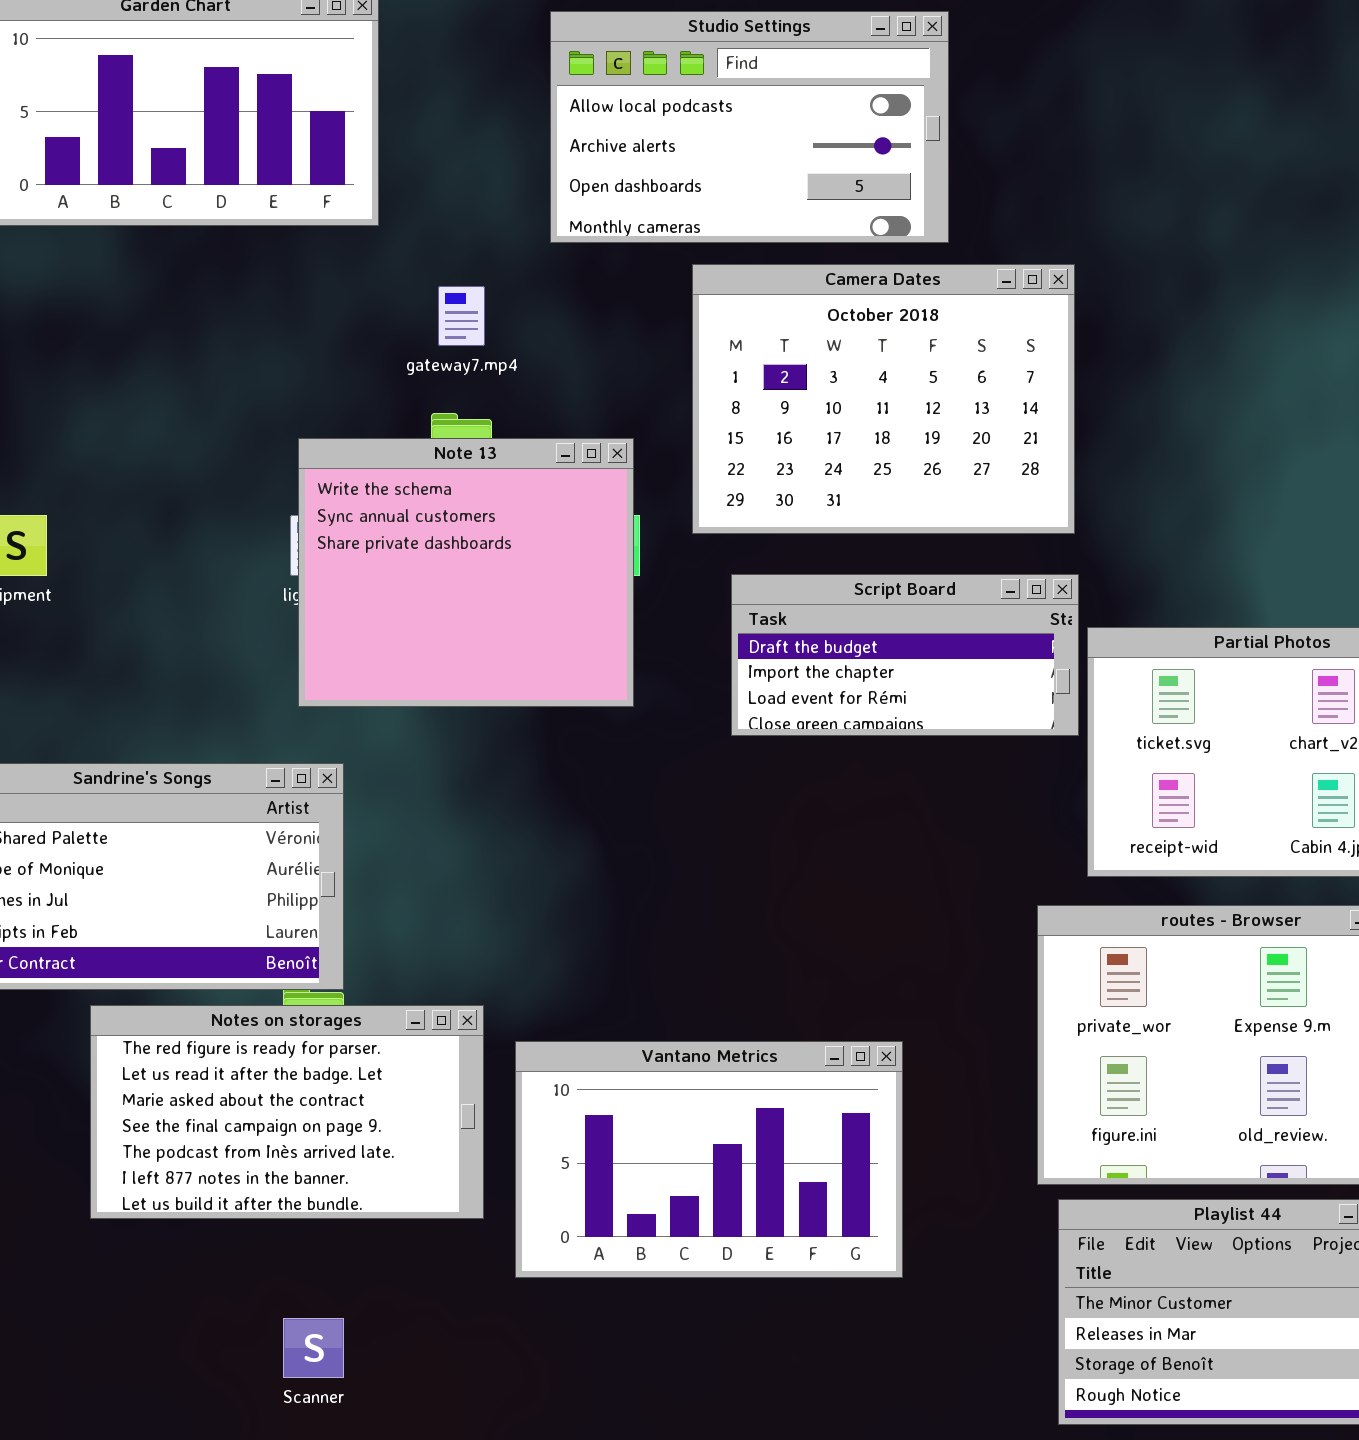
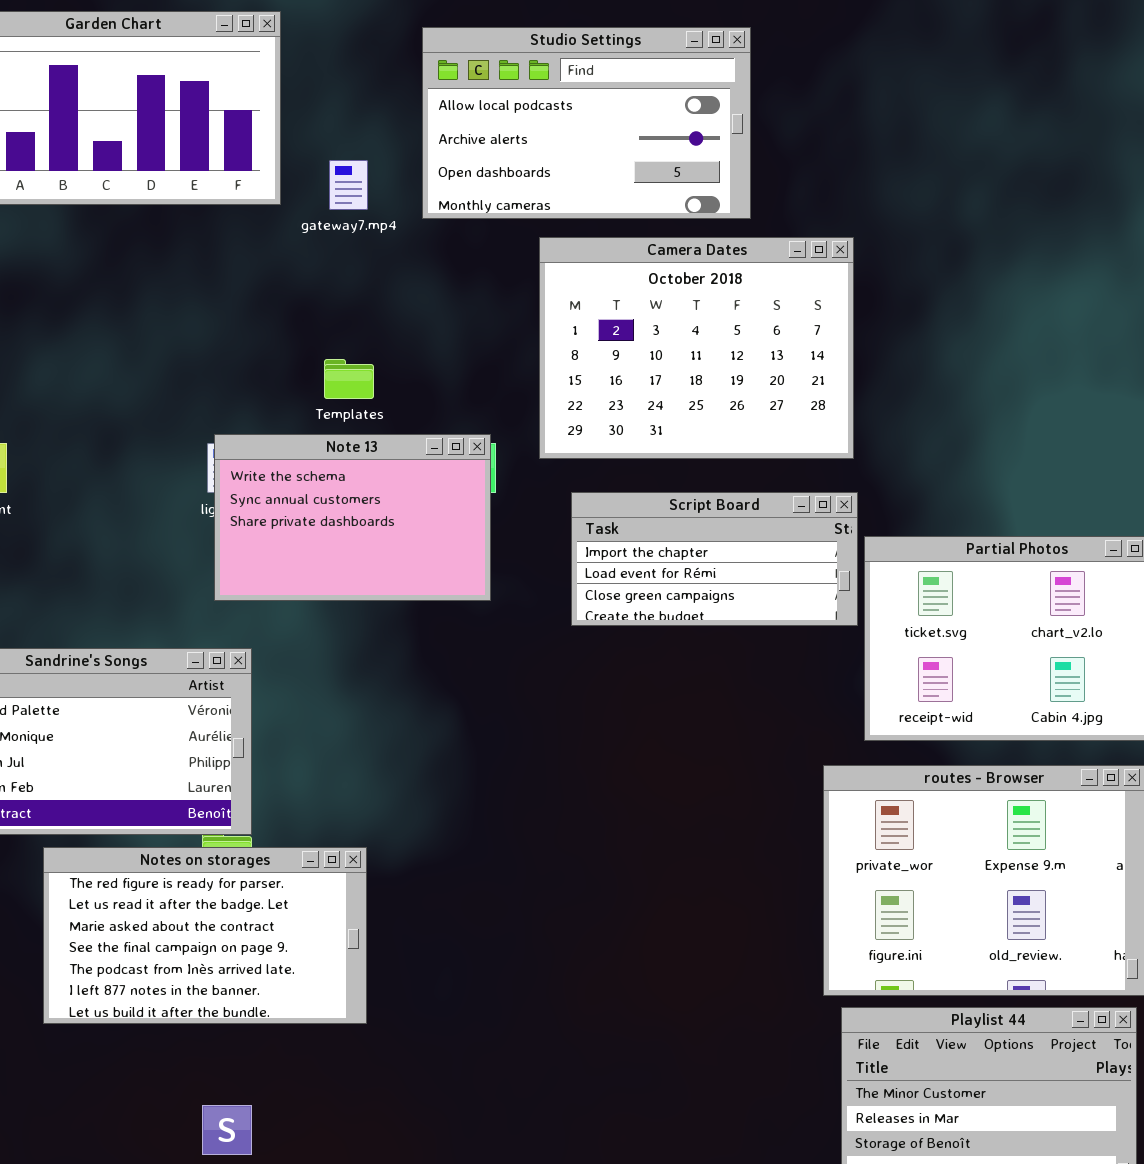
gateway7.mp4: [438,286,485,346] -> [329,160,368,210], moved
Note 13: [298,438,634,707] -> [214,434,491,601], resized
Script Board: [731,574,1079,736] -> [571,492,858,626], scrolled down 1 row
Vantano Metrics: [515,1041,903,1278] -> none, closed

